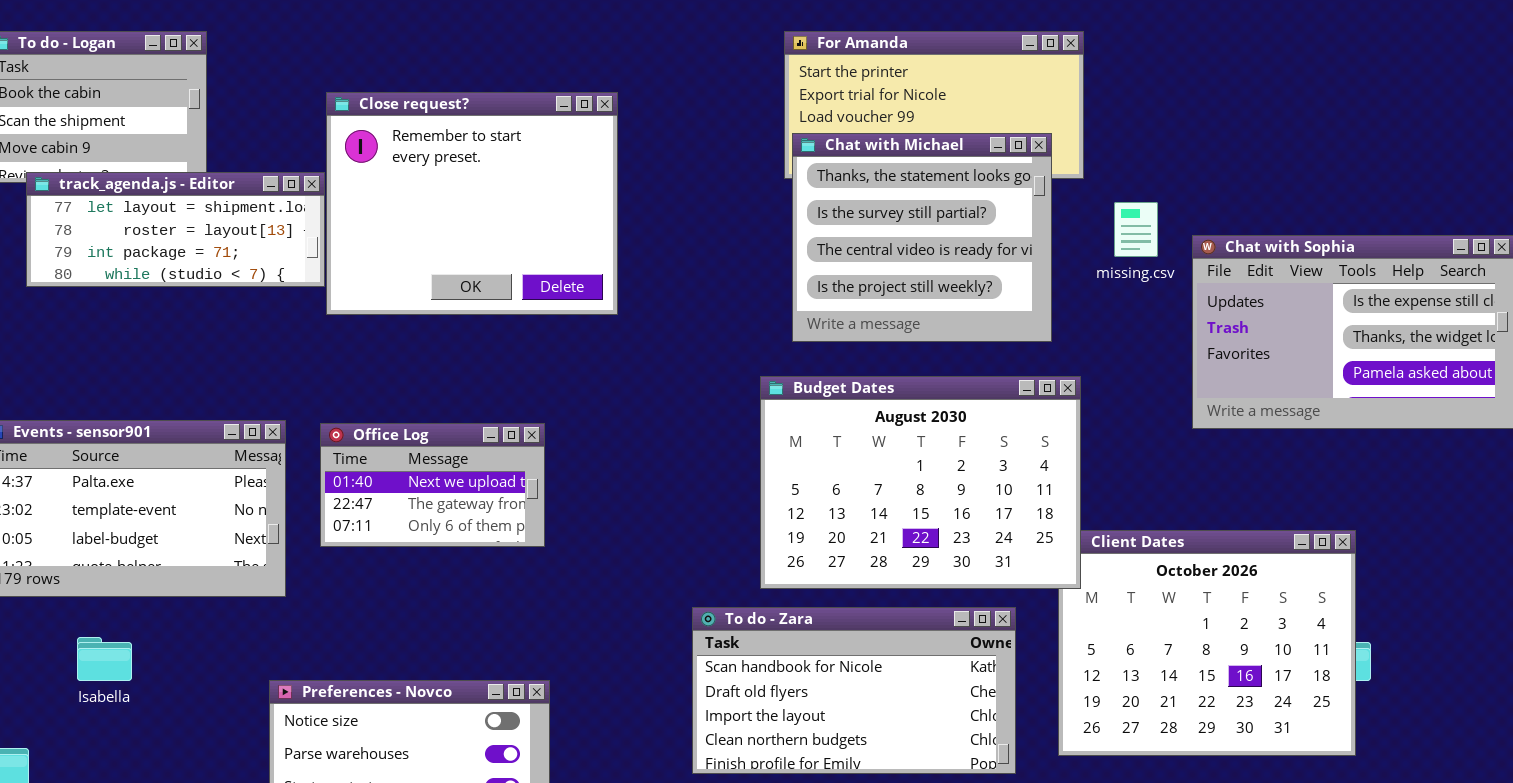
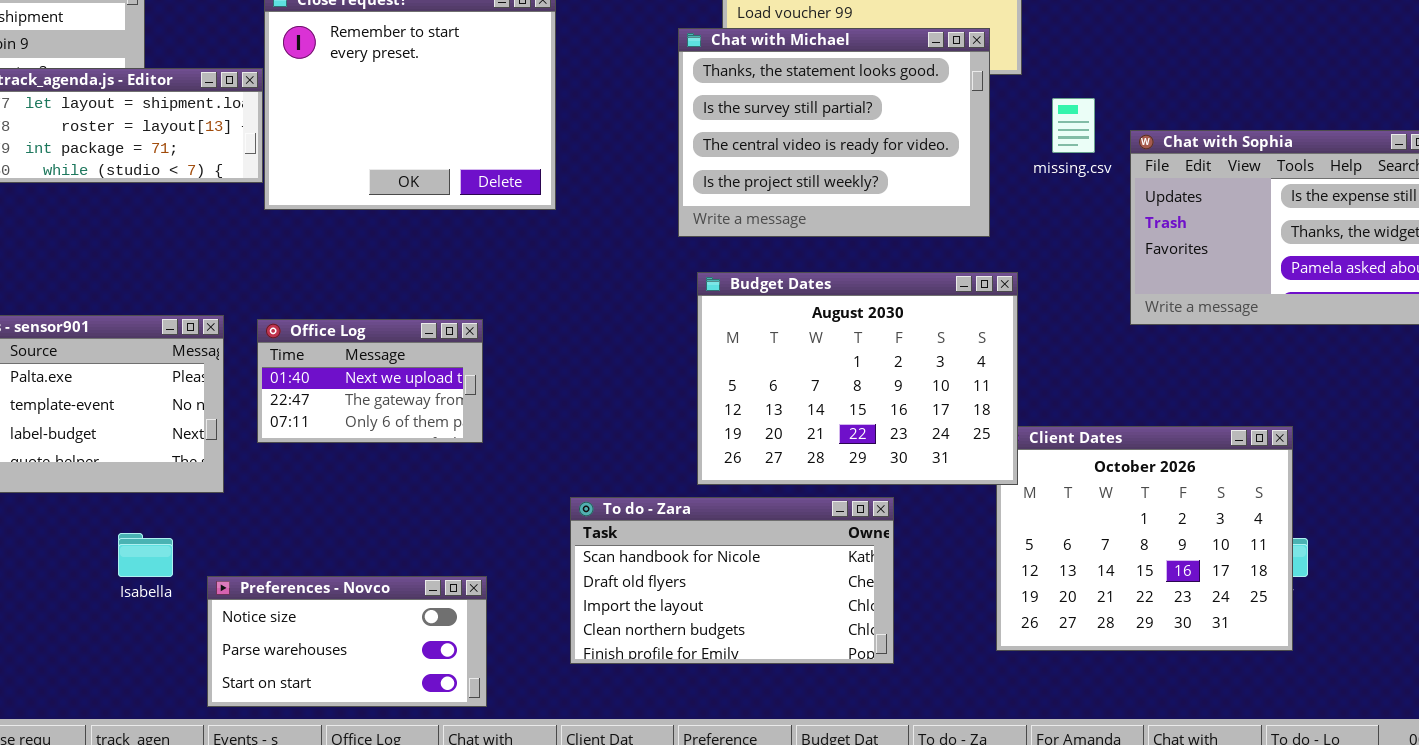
Chat with Michael: [792,133,1052,342] -> [678,28,990,237], resized
To do - Zara: [692,607,1016,774] -> [570,497,894,664], moved
Isabella: [77,637,132,681] -> [118,533,173,577], moved

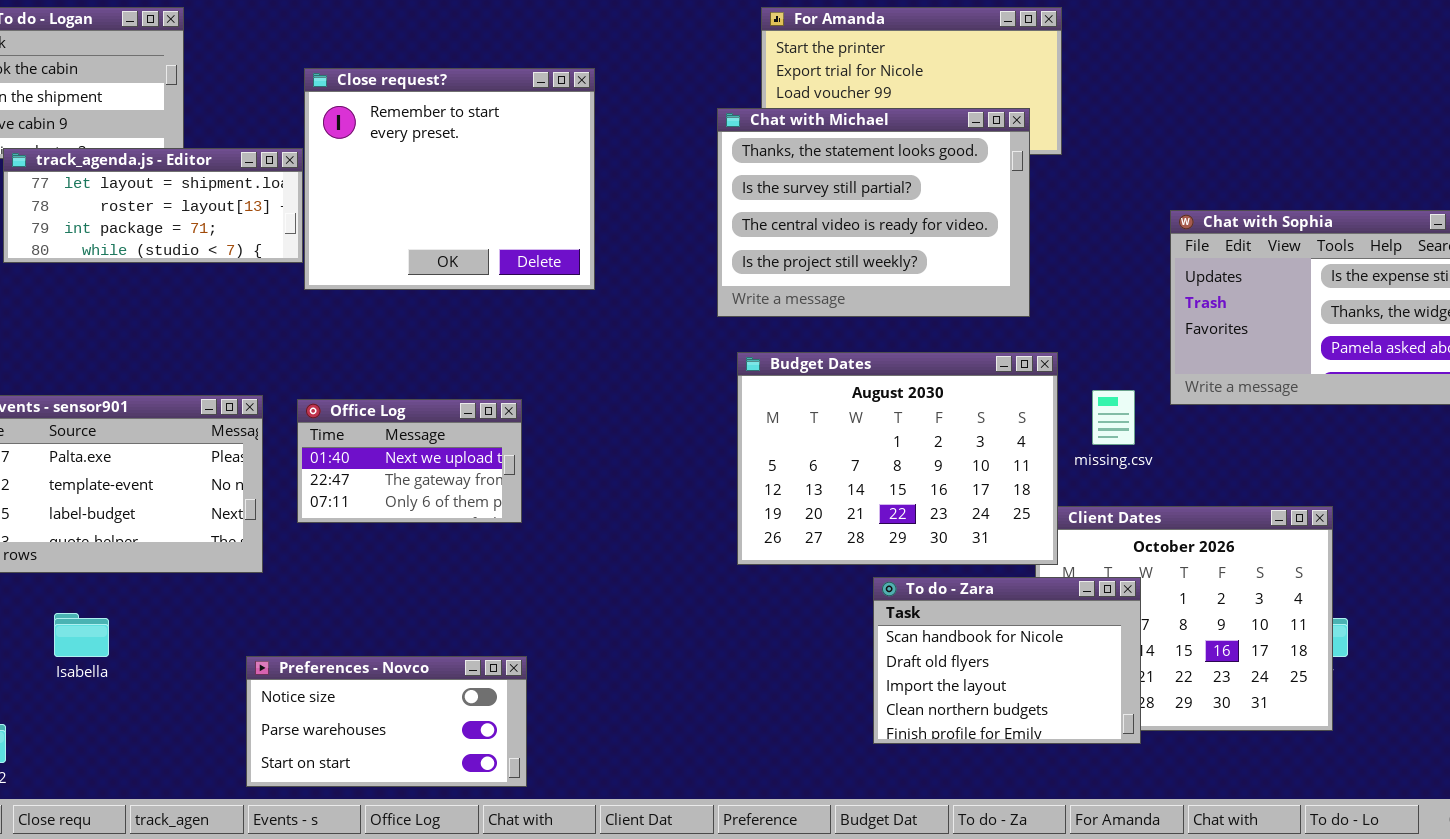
missing.csv: [1052,98,1095,153] -> [1092,390,1135,445], moved
To do - Zara: [570,497,894,664] -> [873,577,1141,744], moved, resized
Isabella: [118,533,173,577] -> [54,613,109,657], moved

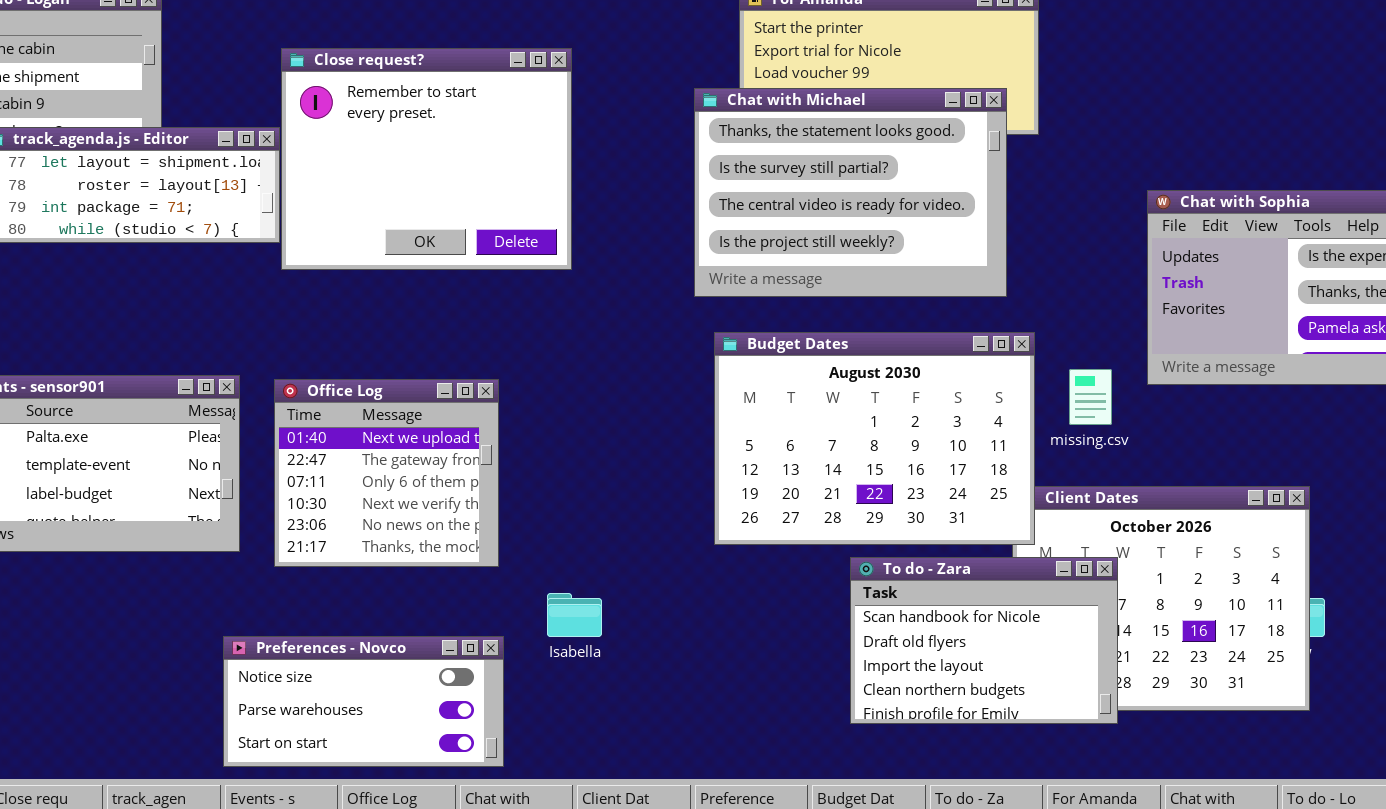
Office Log: [297,399,522,523] -> [274,379,499,567], resized
Isabella: [54,613,109,657] -> [547,593,602,637], moved

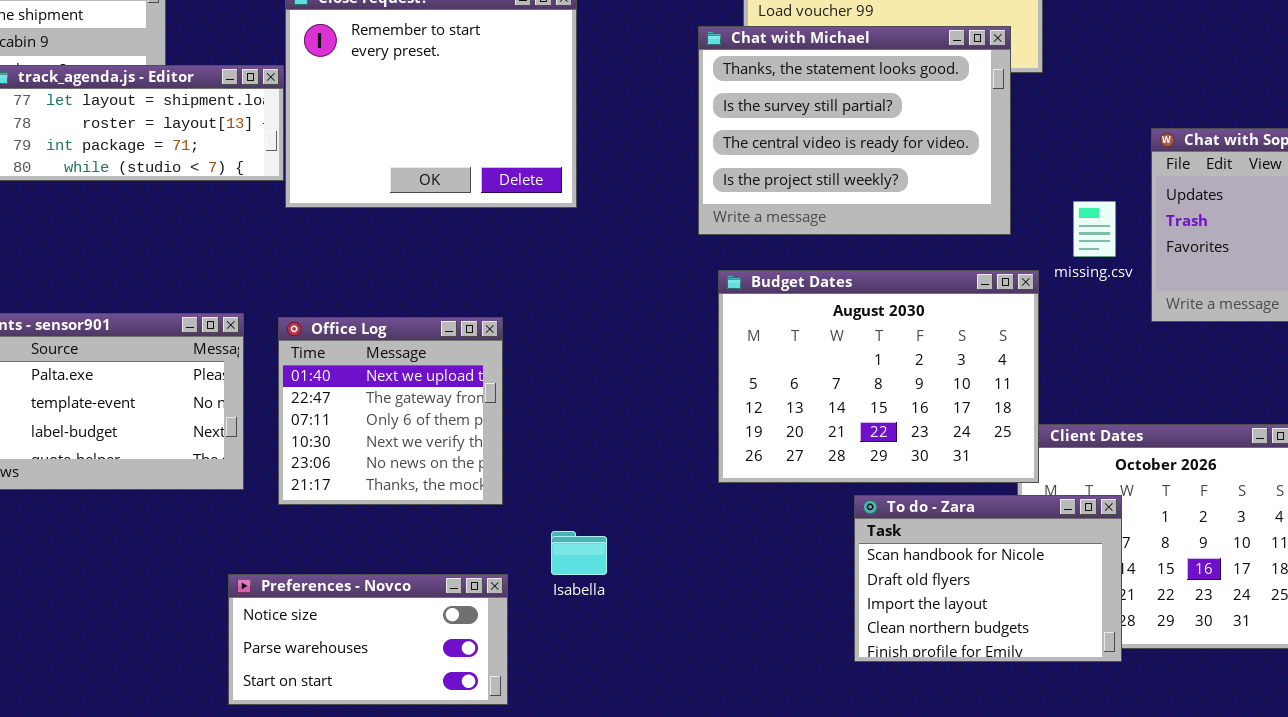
missing.csv: [1069,369,1112,425] -> [1073,201,1116,257], moved

